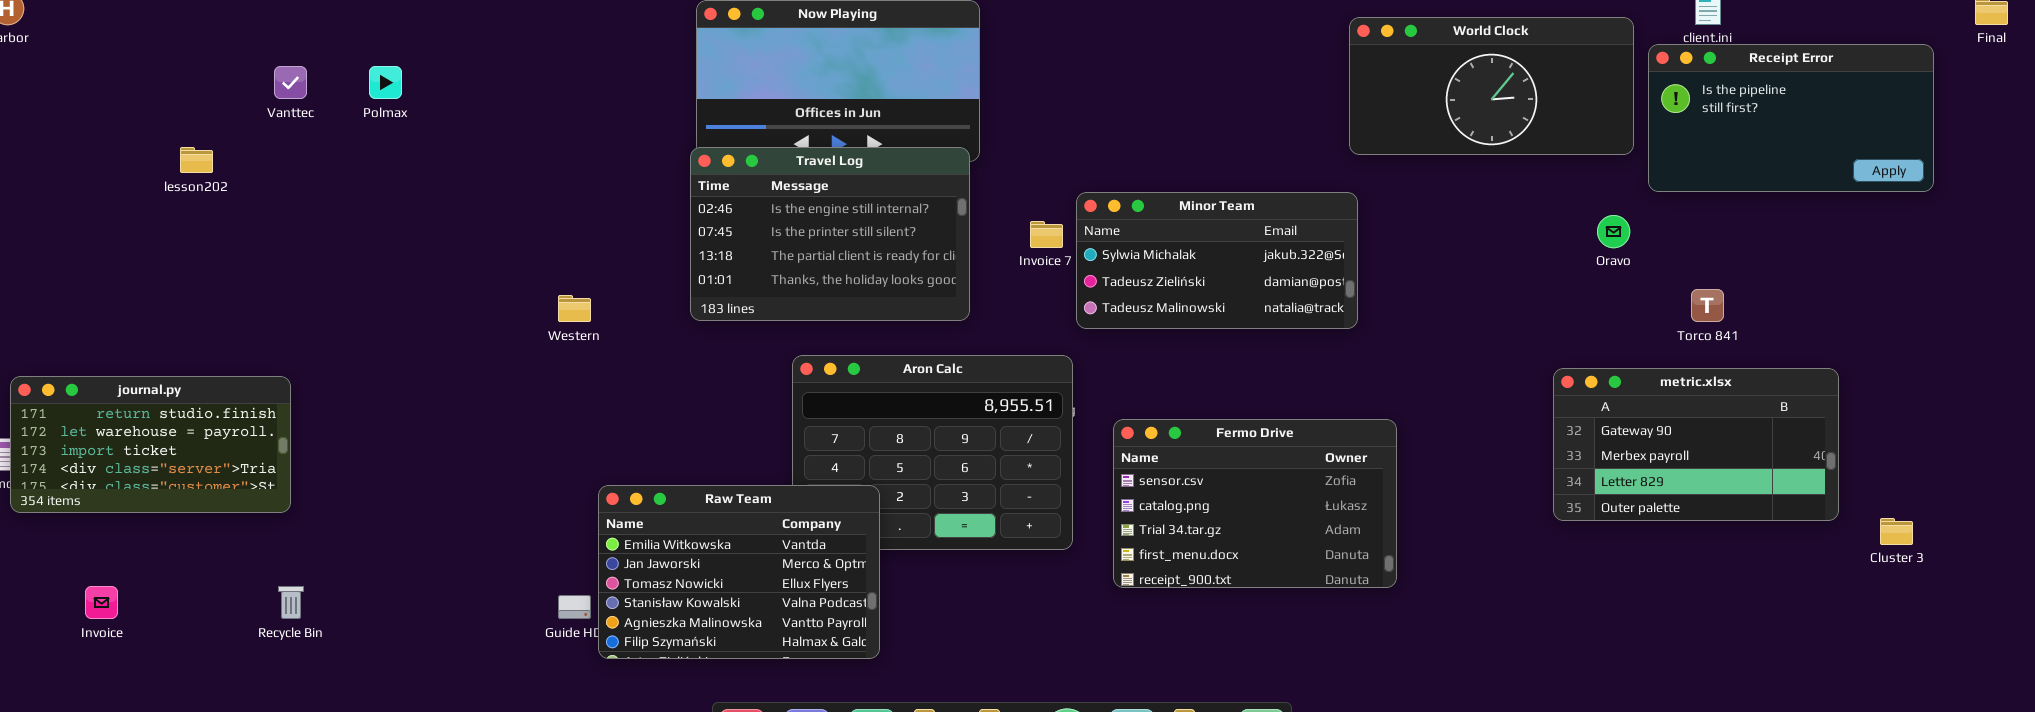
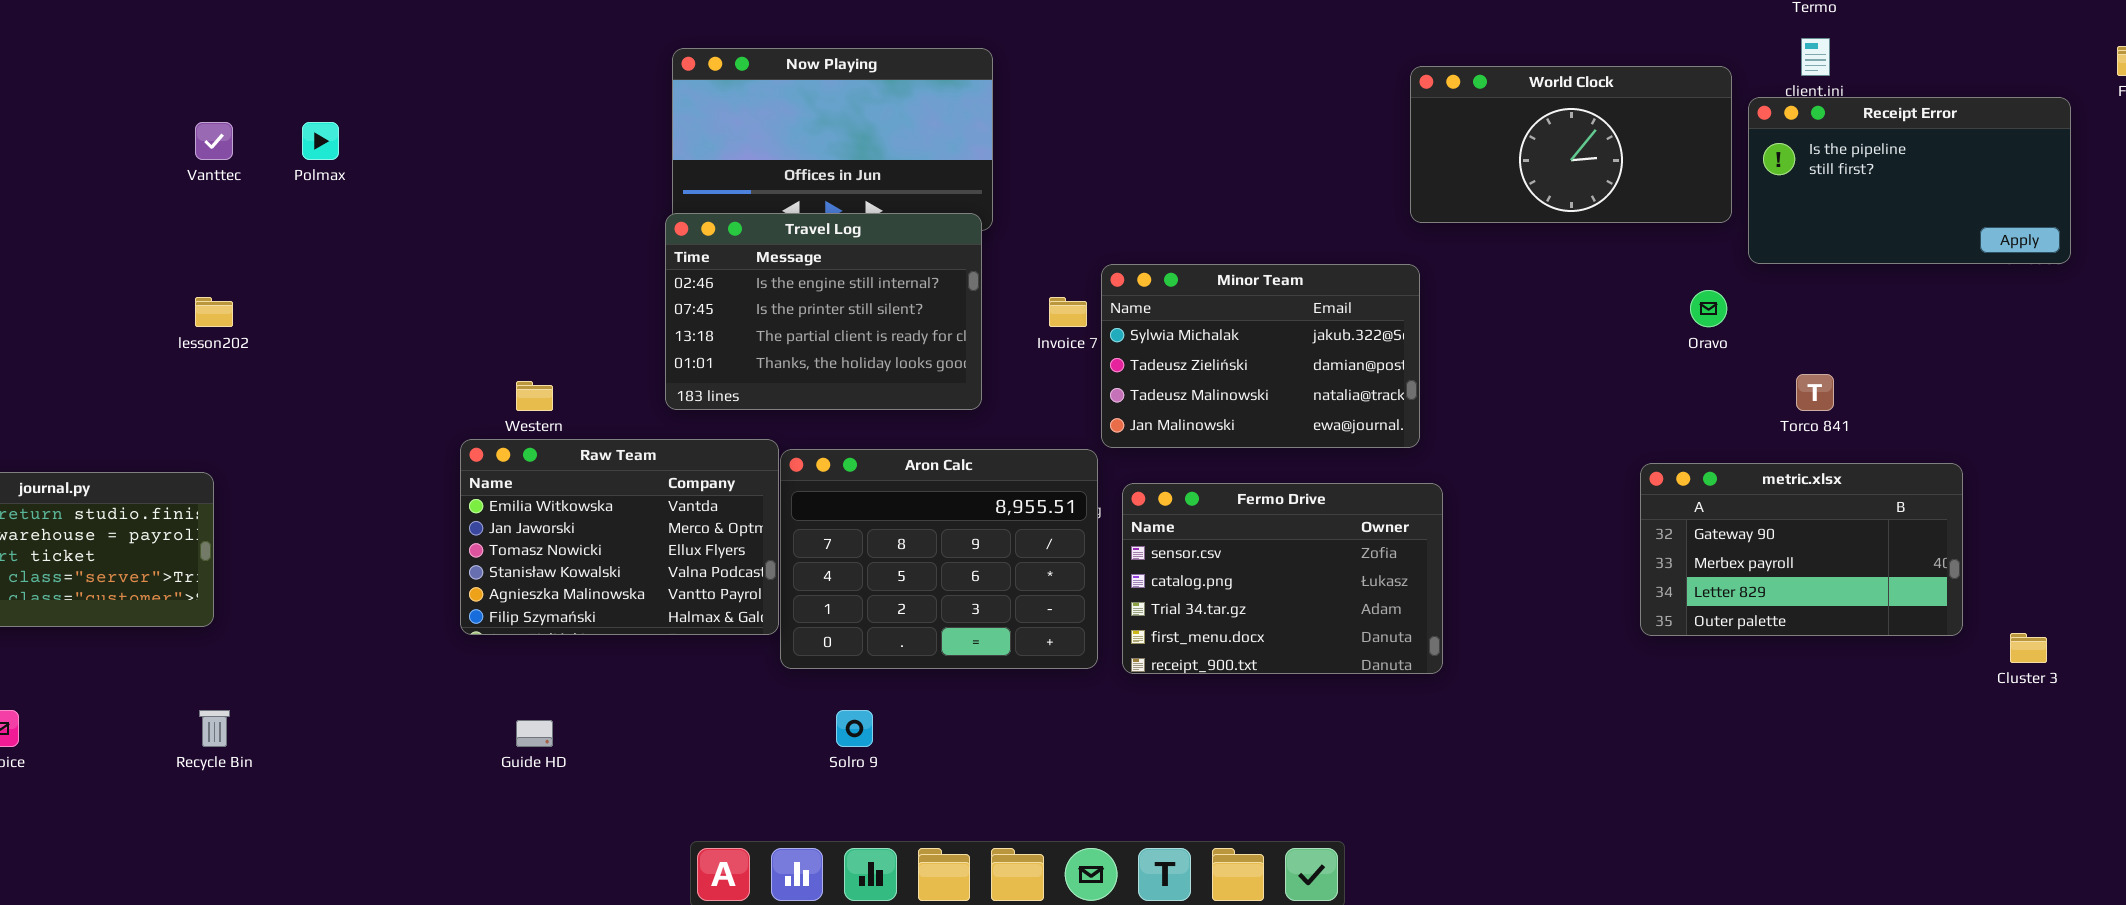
lesson202: [180,147,213,173] -> [195,297,233,327], moved
Minor Team: [1076,192,1358,329] -> [1101,264,1420,448], resized
Fermo Drive: [1113,419,1397,588] -> [1122,483,1443,674], moved
Raw Team: [598,485,880,659] -> [460,439,779,635], moved

